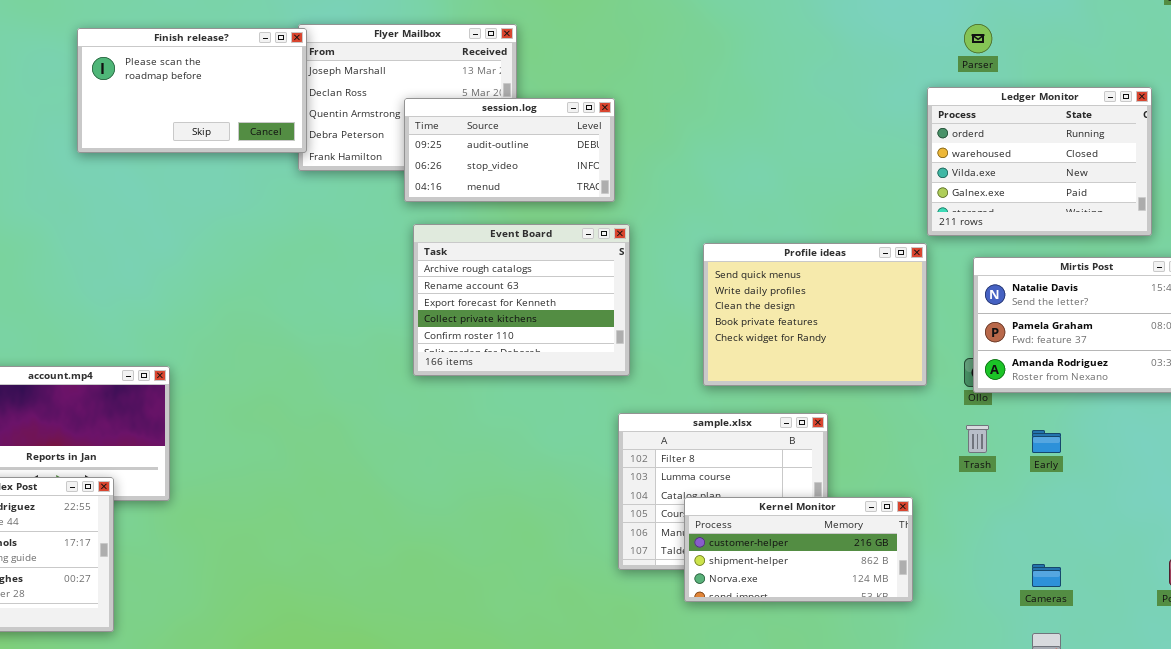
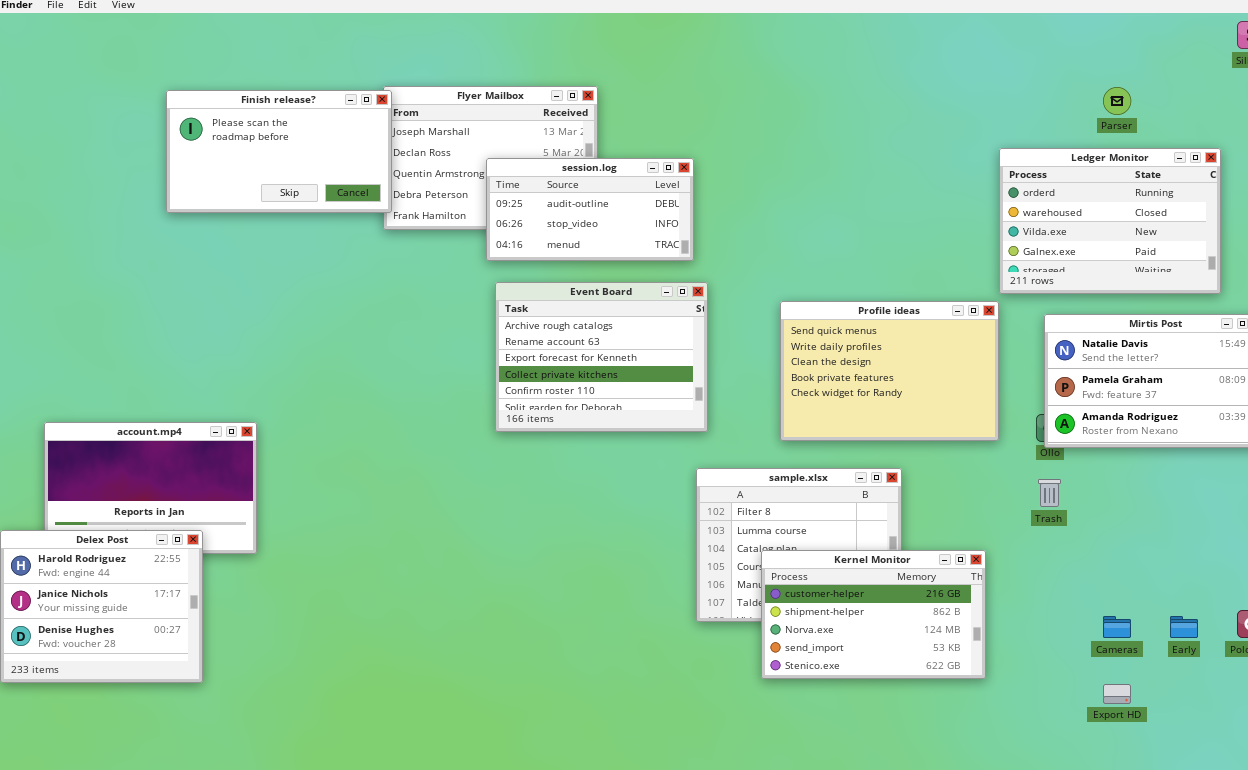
Parser: [964,24,992,53] -> [1103,87,1131,115], moved
Early: [1032,430,1061,453] -> [1170,616,1198,638], moved
Kernel Monitor: [684,497,913,602] -> [761,550,986,679], resized

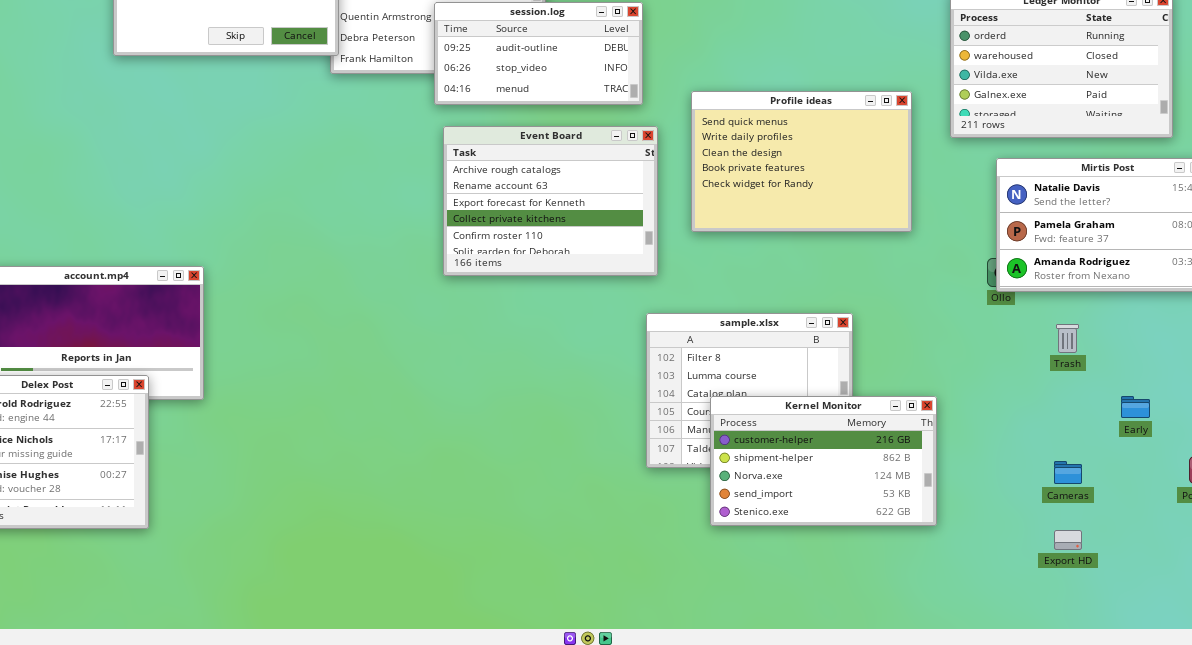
Profile ideas: [780,301,999,441] -> [691,91,912,232], moved
Trash: [1038,479,1061,507] -> [1056,324,1079,353], moved
Early: [1170,616,1198,638] -> [1121,396,1150,418], moved

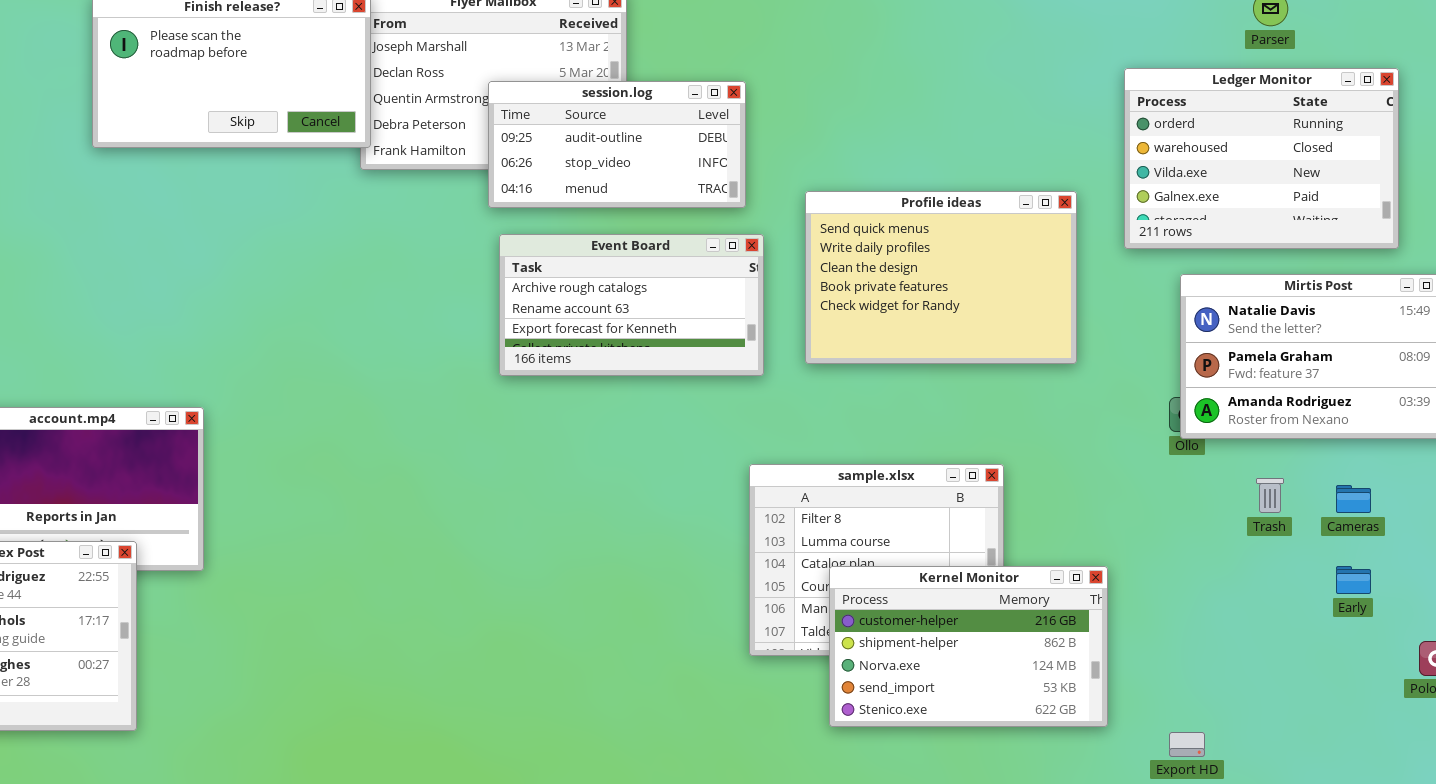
Event Board: [443,126,658,276] -> [499,234,764,376], resized
Cameras: [1054,461,1082,484] -> [1336,485,1371,513], moved
Export HD: [1054,530,1082,550] -> [1169,732,1205,757], moved

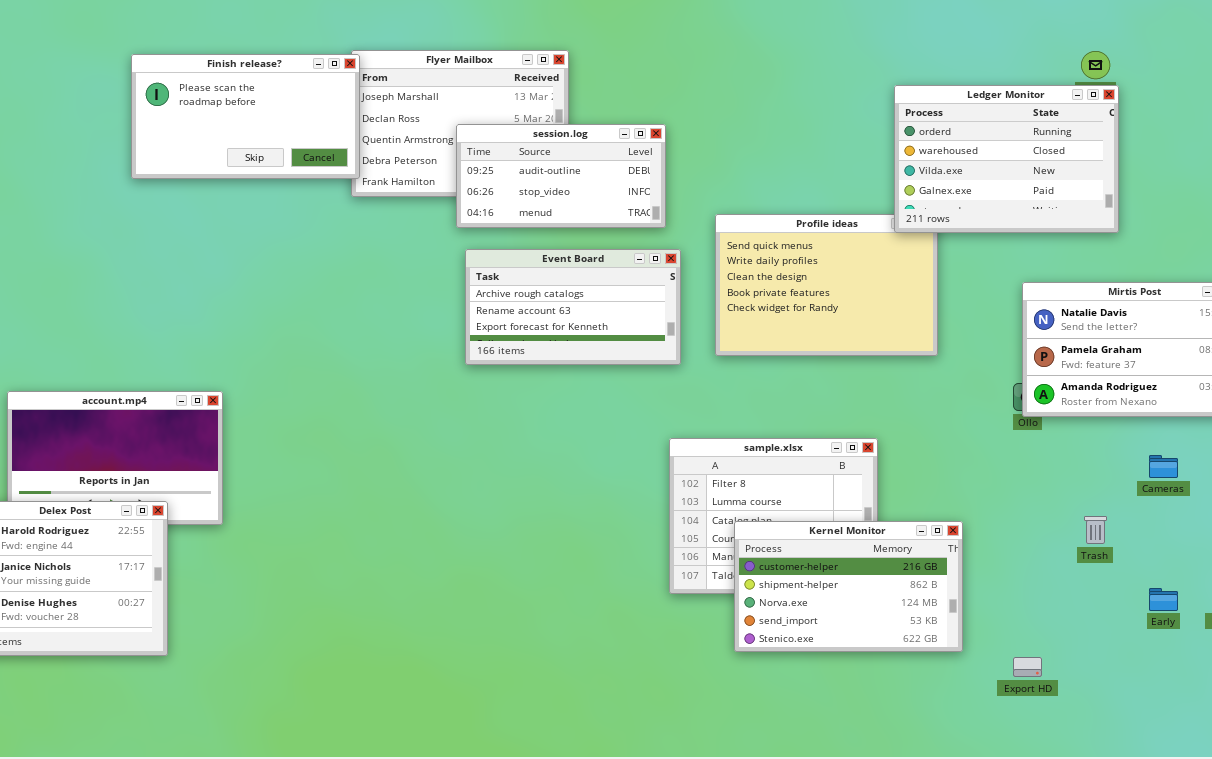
Ledger Monitor: [1124,68,1399,249] -> [894,85,1119,233], moved
Trash: [1256,478,1284,513] -> [1084,516,1107,544], moved
Early: [1336,566,1371,594] -> [1149,588,1178,611], moved

